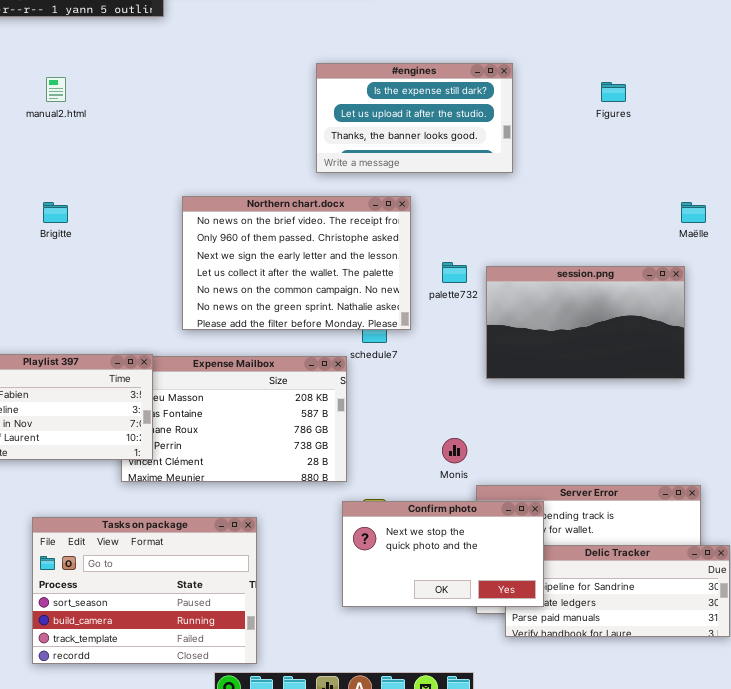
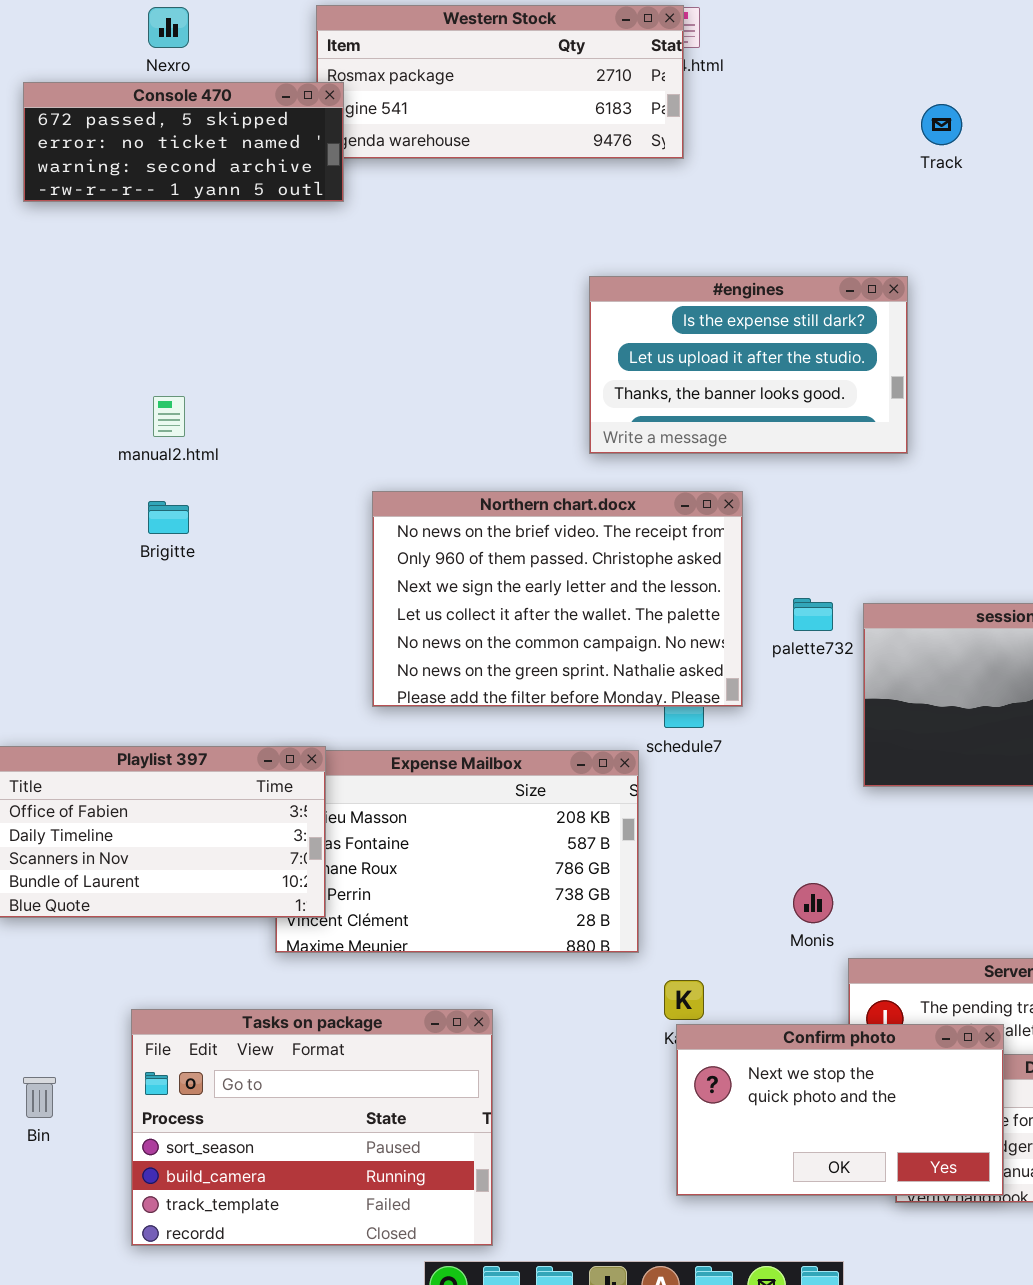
manual2.html: [46,77,66,102] -> [153,396,185,437], moved
Confirm photo: [342,501,544,607] -> [676,1024,1004,1196], moved

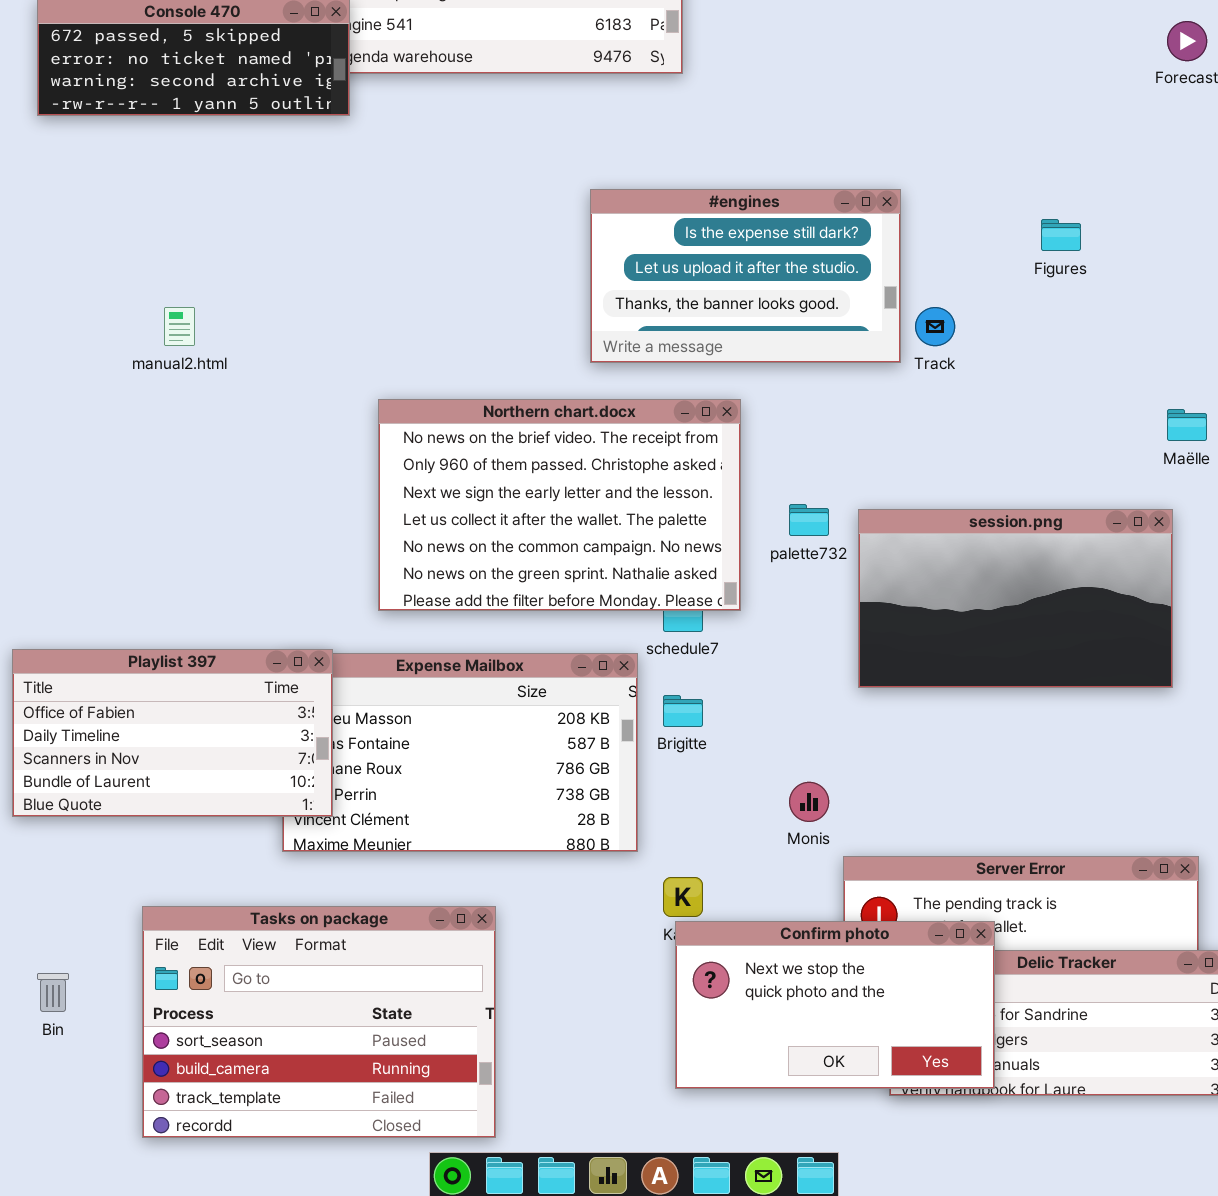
Track: [921,104,962,145] -> [915,307,955,346], moved
Brigitte: [148,501,189,534] -> [663,695,703,727], moved

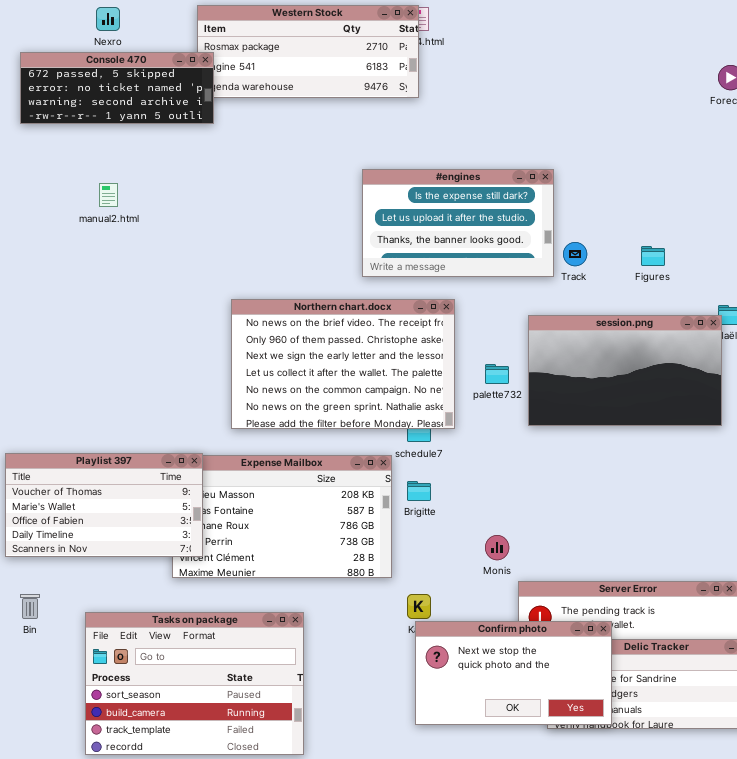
Figures: [1041,219,1081,251] -> [641,246,665,266], moved
manual2.html: [164,307,195,346] -> [99,183,118,207], moved
session.png: [858,509,1173,688] -> [528,315,722,426], moved
Playlist 397: [12,649,333,817] -> [5,453,203,557], scrolled up 2 rows
Bin: [37,973,69,1012] -> [20,594,40,619], moved

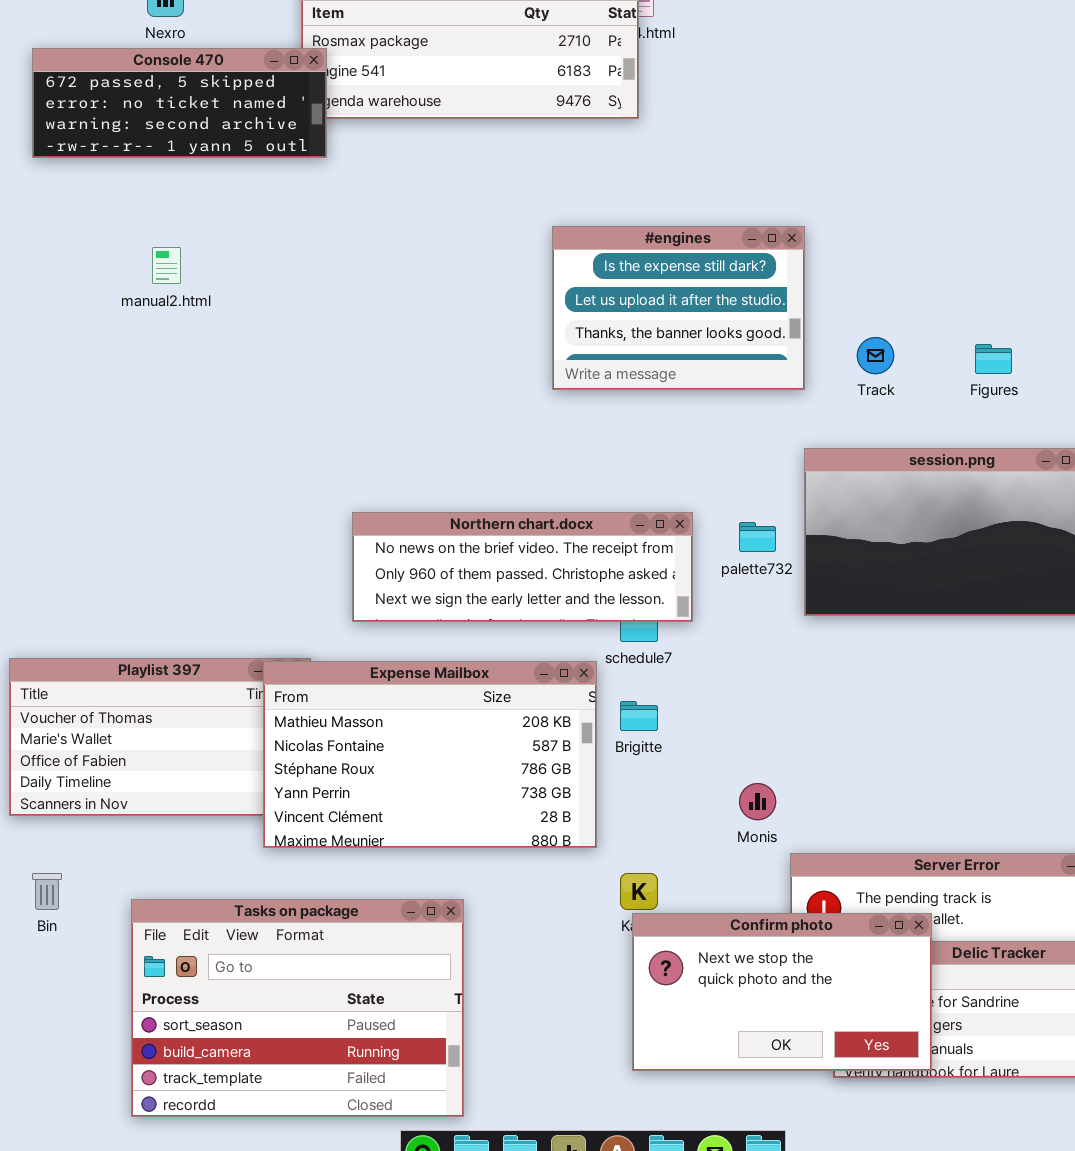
#engines: [362,169,554,277] -> [552,226,805,390], resized
Northern chart.docx: [231,299,455,429] -> [352,512,693,622], resized
Expense Mailbox: [172,455,392,578] -> [263,661,597,848], raised

